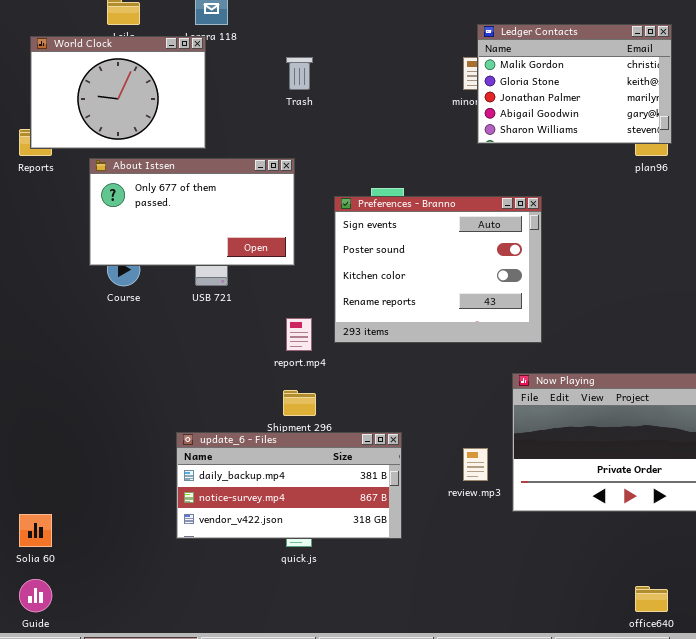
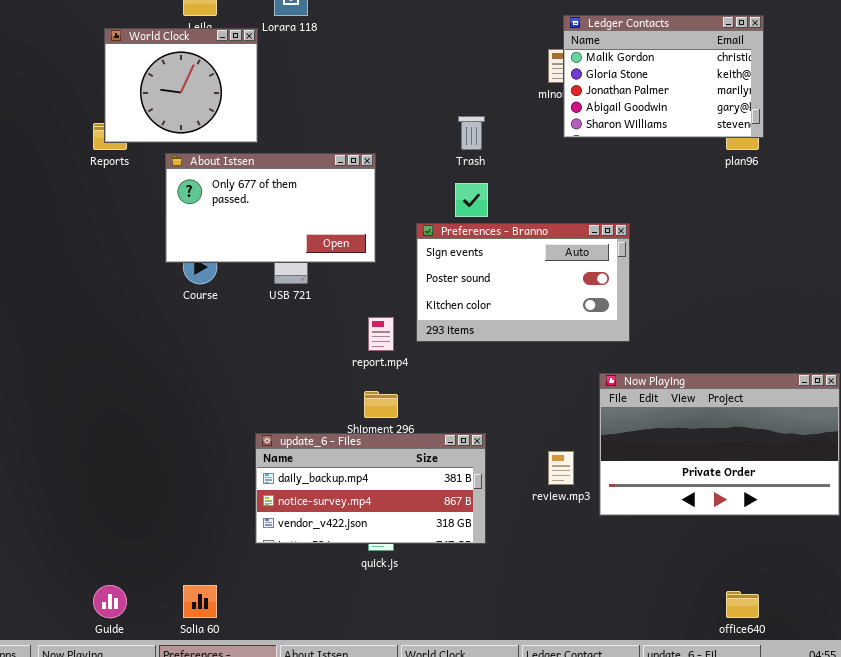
World Clock: [30,36,206,149] -> [104,28,258,143], resized
Trash: [286,57,313,90] -> [458,116,485,150], moved
Preferences - Branno: [334,196,542,343] -> [416,223,630,342], resized
Solia 60: [19,514,52,547] -> [183,585,217,618], moved

